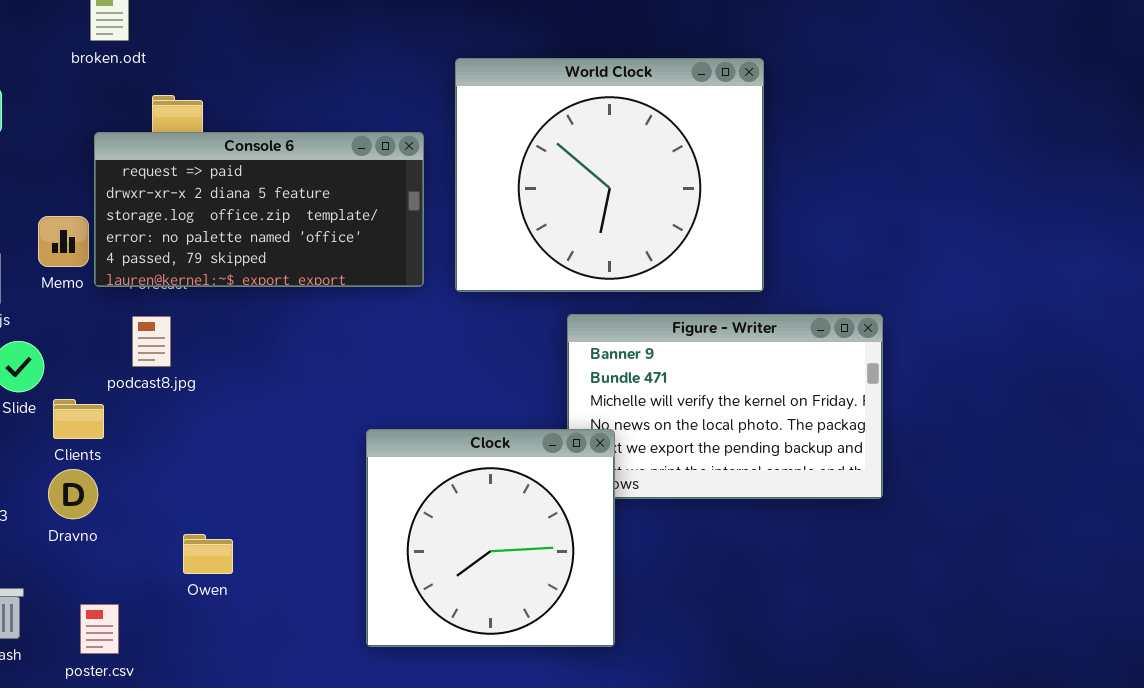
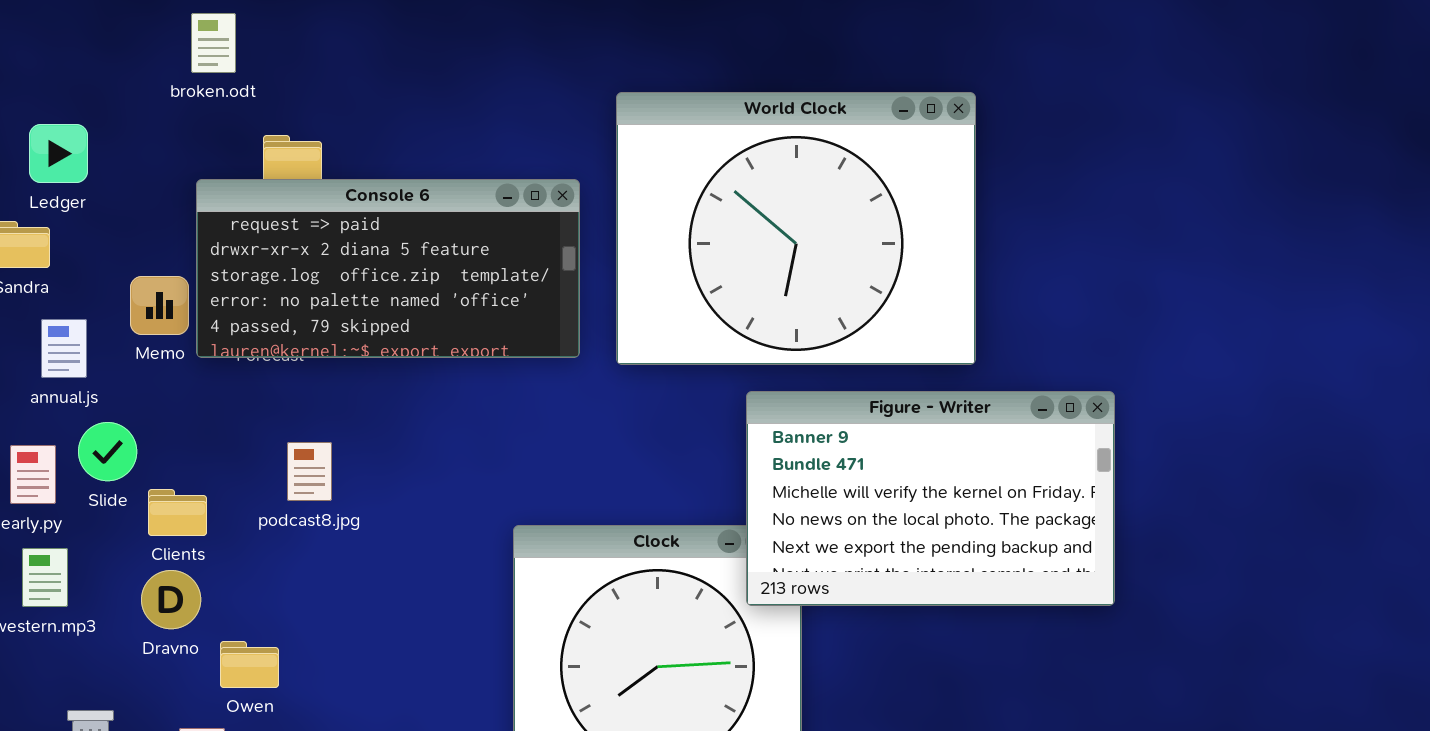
Figure - Writer: [567,314,883,499] -> [746,391,1115,606], raised
podcast8.jpg: [132,316,171,367] -> [287,442,332,501], moved
Owen: [183,534,233,574] -> [220,641,279,688], moved

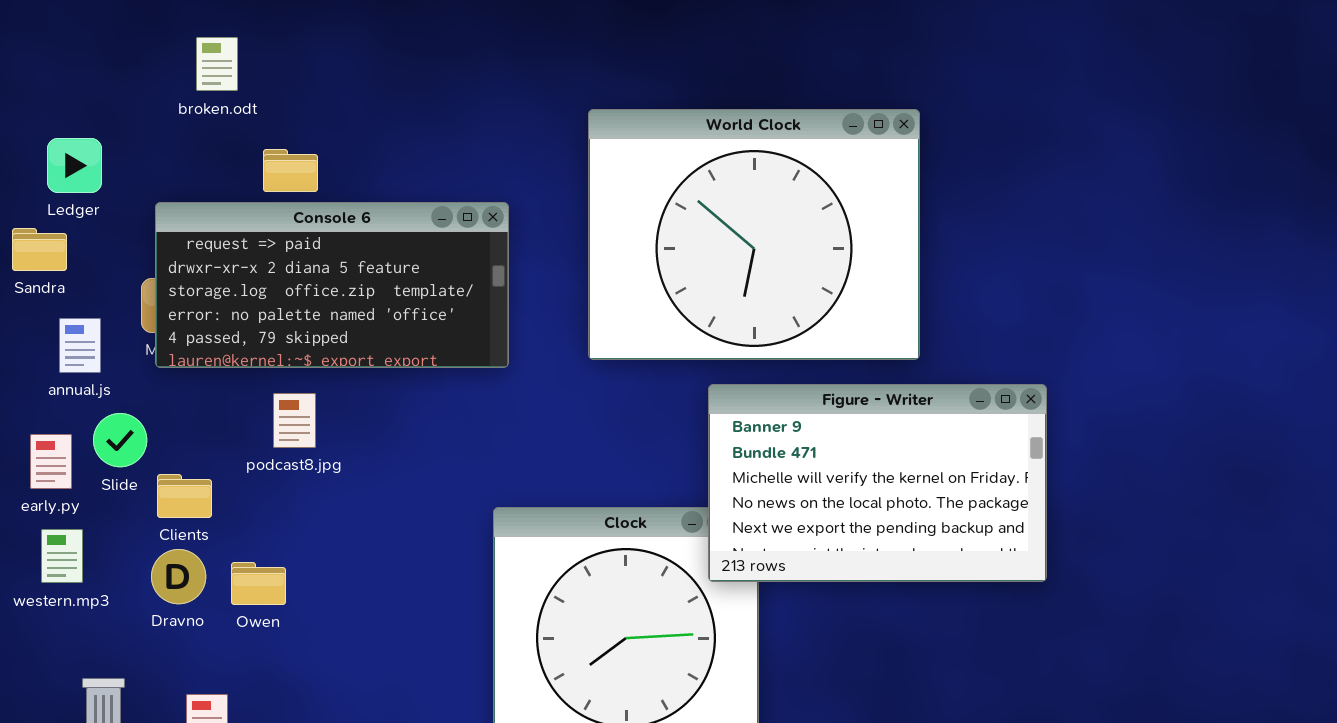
Console 6: [196,179,580,358] -> [155,202,509,368], moved
podcast8.jpg: [287,442,332,501] -> [273,393,316,448], moved
Owen: [220,641,279,688] -> [231,562,286,605], moved

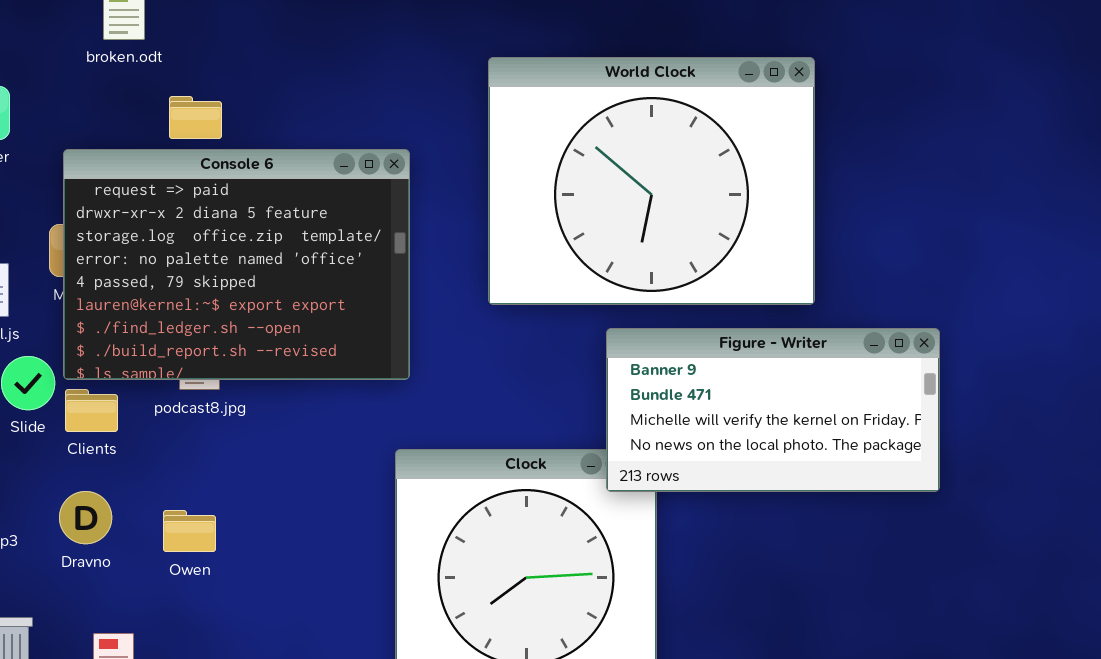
Console 6: [155,202,509,368] -> [63,149,410,380], resized
Figure - Writer: [708,384,1047,582] -> [606,328,940,492], resized
Clients: [157,474,212,518] -> [65,389,118,432], moved
Owen: [231,562,286,605] -> [163,510,216,552], moved

